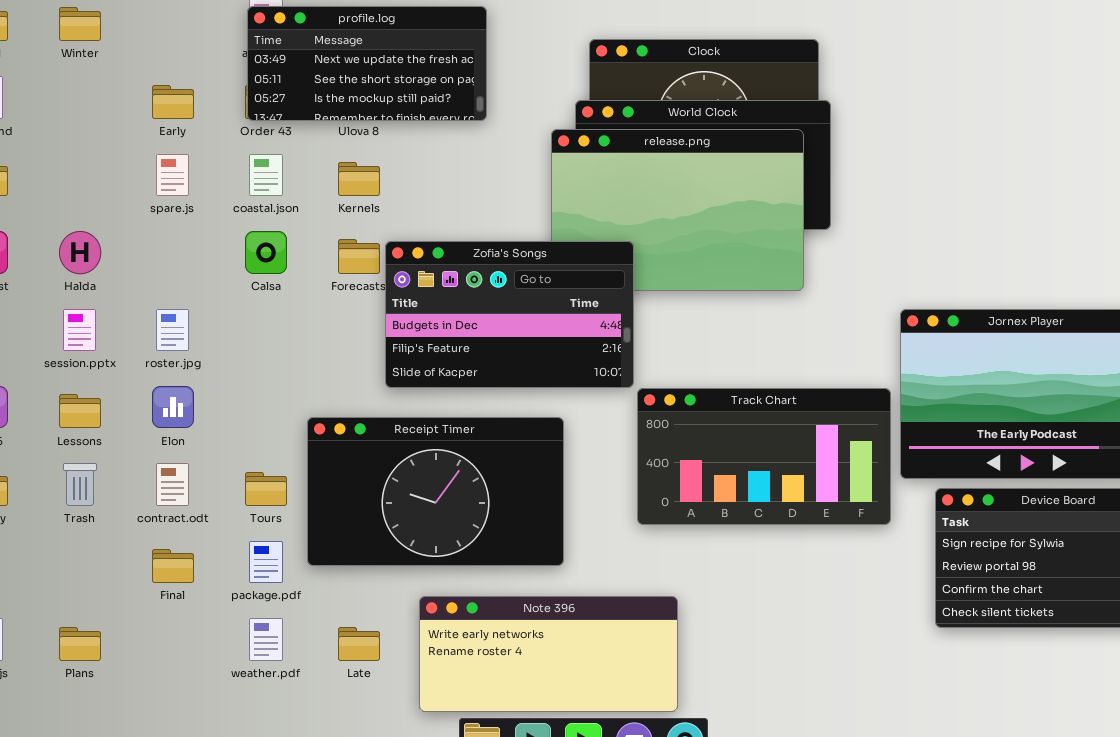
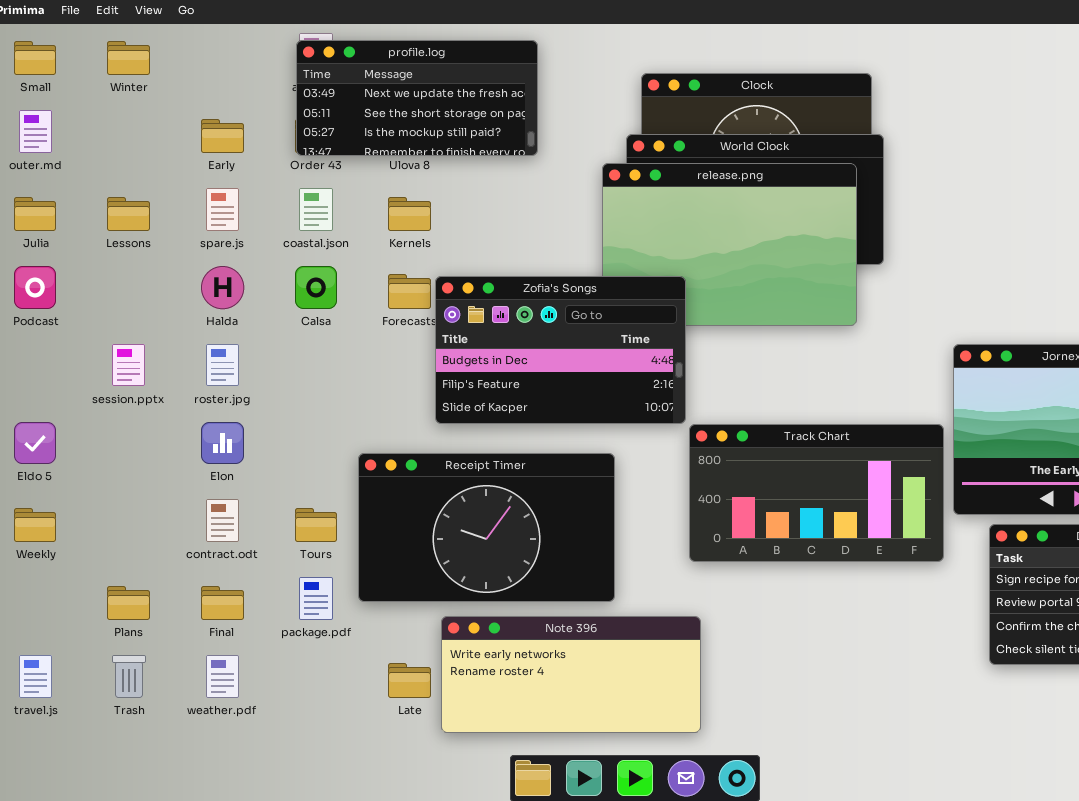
Halda: [59,231,101,274] -> [201,266,244,309], moved
Lessons: [59,394,101,428] -> [107,197,150,231], moved
Trash: [63,463,97,506] -> [112,655,146,698], moved
Note 396: [419,596,678,712] -> [441,616,701,733], moved
weather.pdf: [249,618,283,661] -> [206,655,239,698], moved
Plans: [59,627,101,661] -> [107,586,150,620], moved

